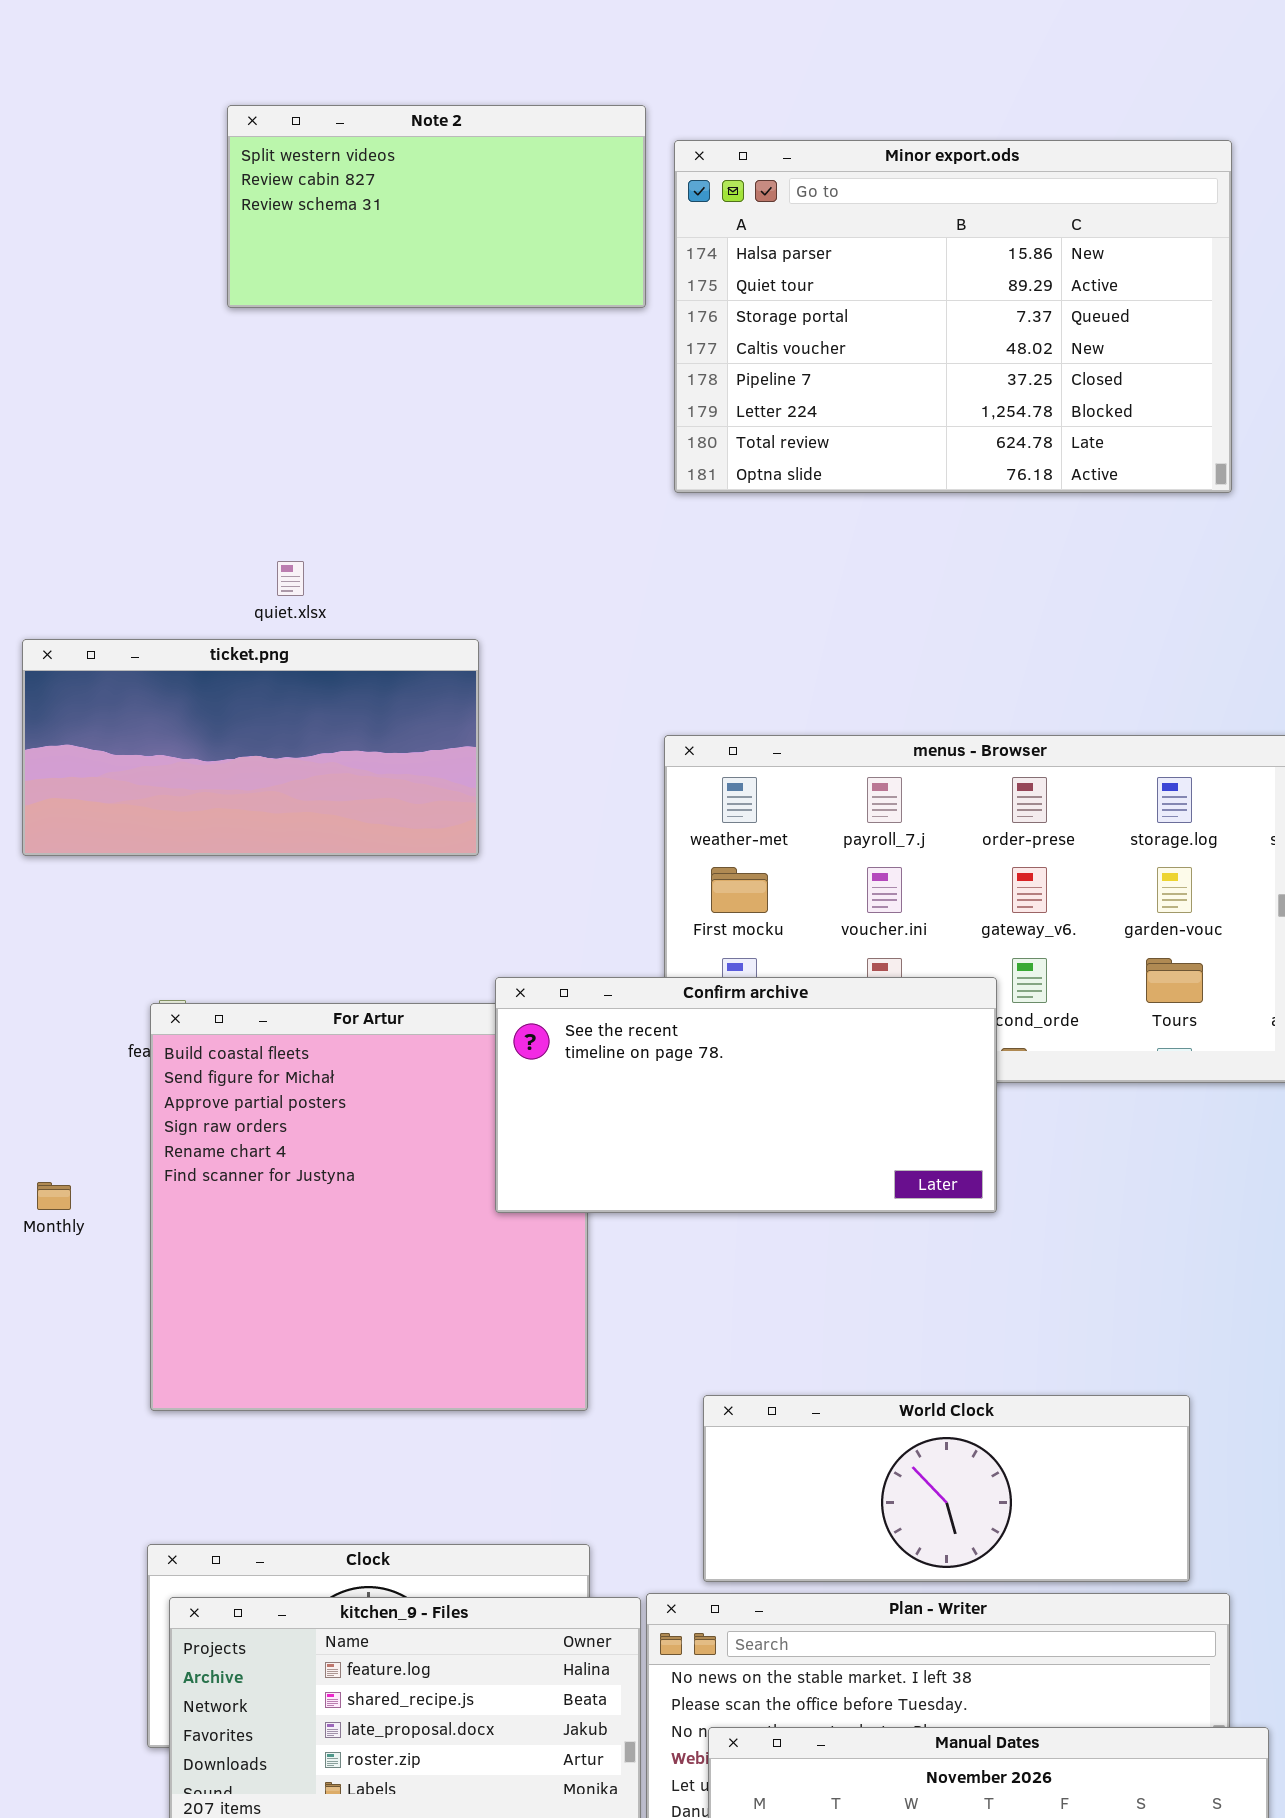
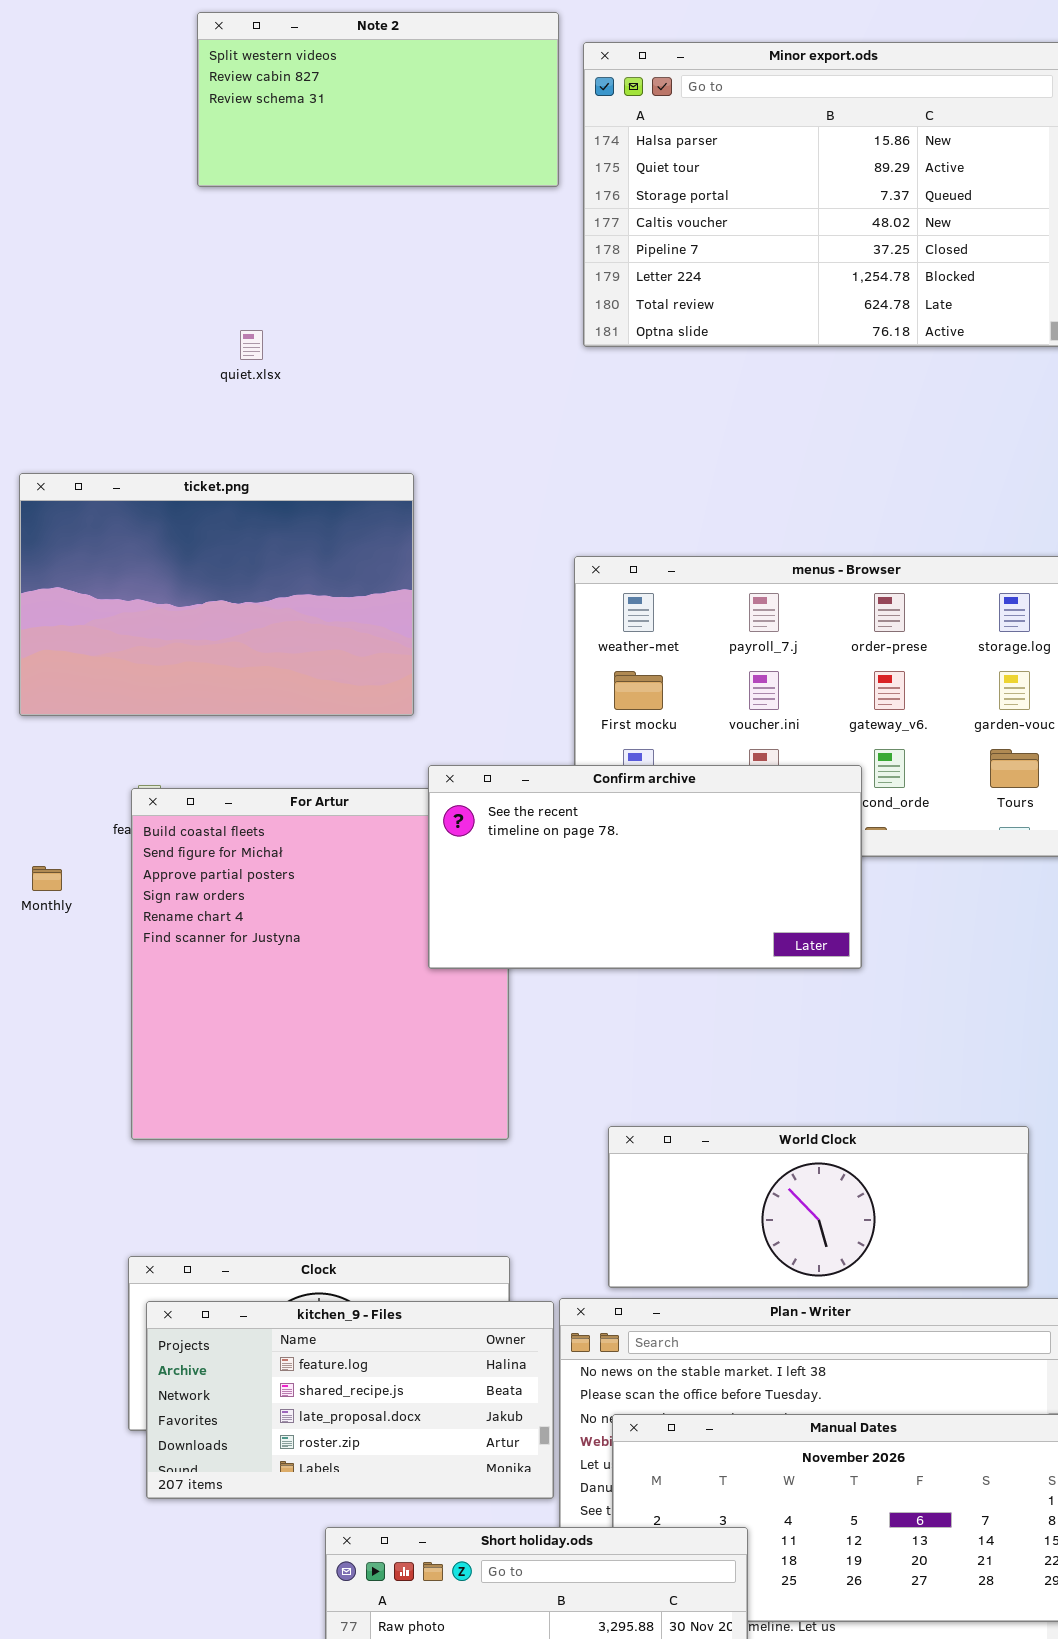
quiet.xlsx: [277,561,304,596] -> [240,330,263,360], moved
ticket.png: [22,639,479,856] -> [19,473,414,716], resized
Monthly: [37,1182,71,1210] -> [32,866,62,891], moved

